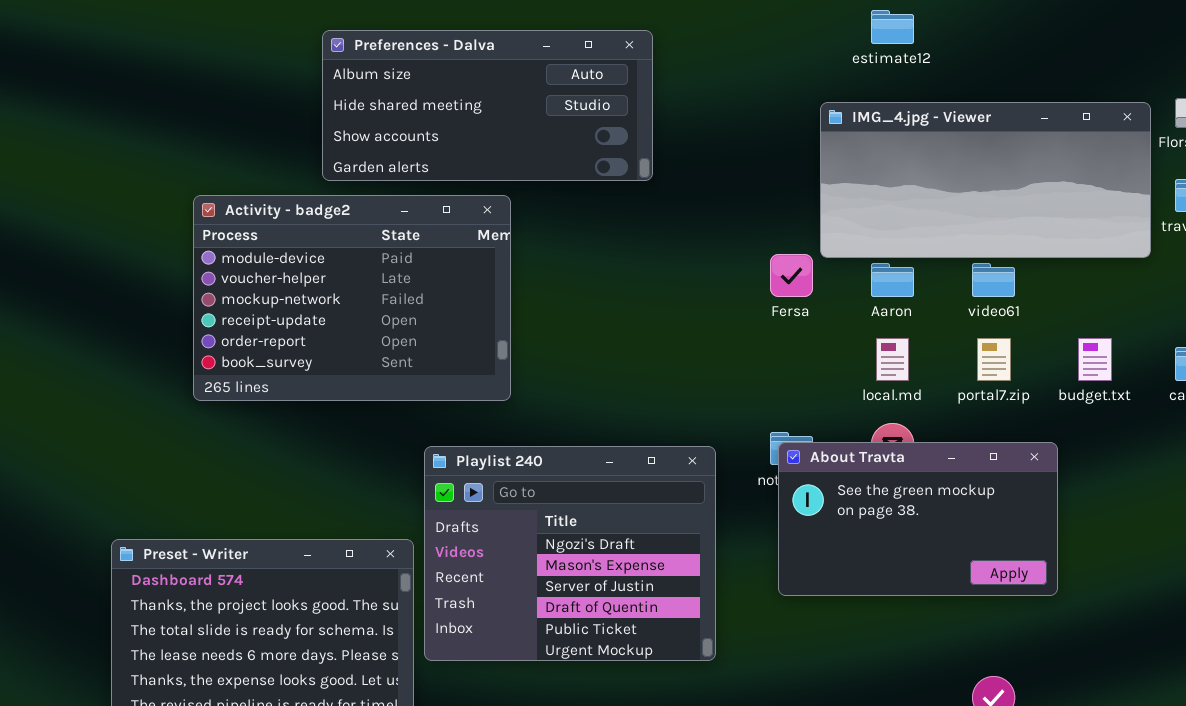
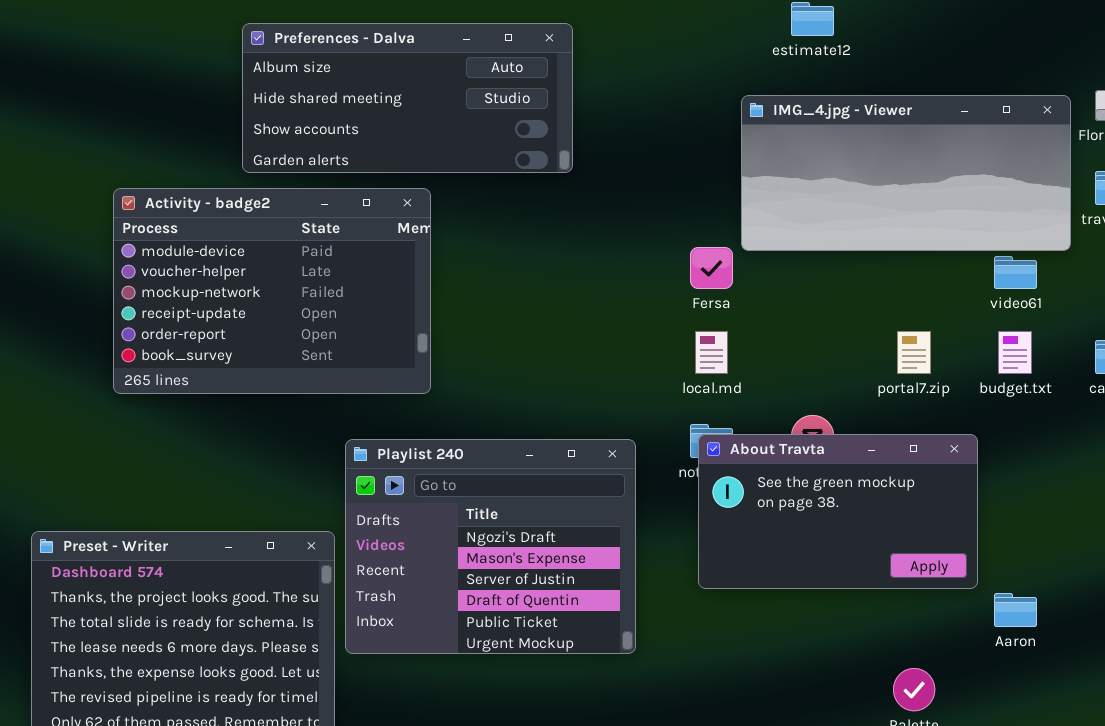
Aaron: [871,263,914,297] -> [994,593,1037,627], moved
video61: [972,263,1015,297] -> [994,256,1037,289], moved
local.md: [876,338,909,381] -> [695,331,728,374], moved

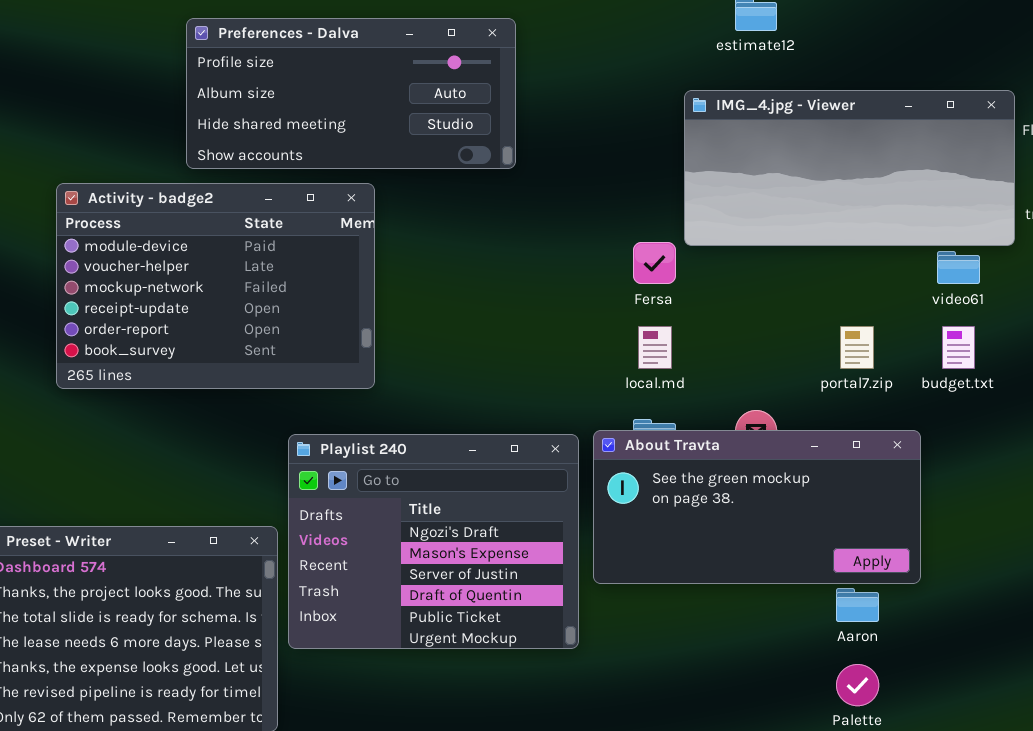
Preferences - Dalva: [242,23,573,173] -> [186,18,516,169], scrolled up 1 row
About Travta: [698,434,978,589] -> [593,430,921,584], resized
Aaron: [994,593,1037,627] -> [836,588,879,622], moved

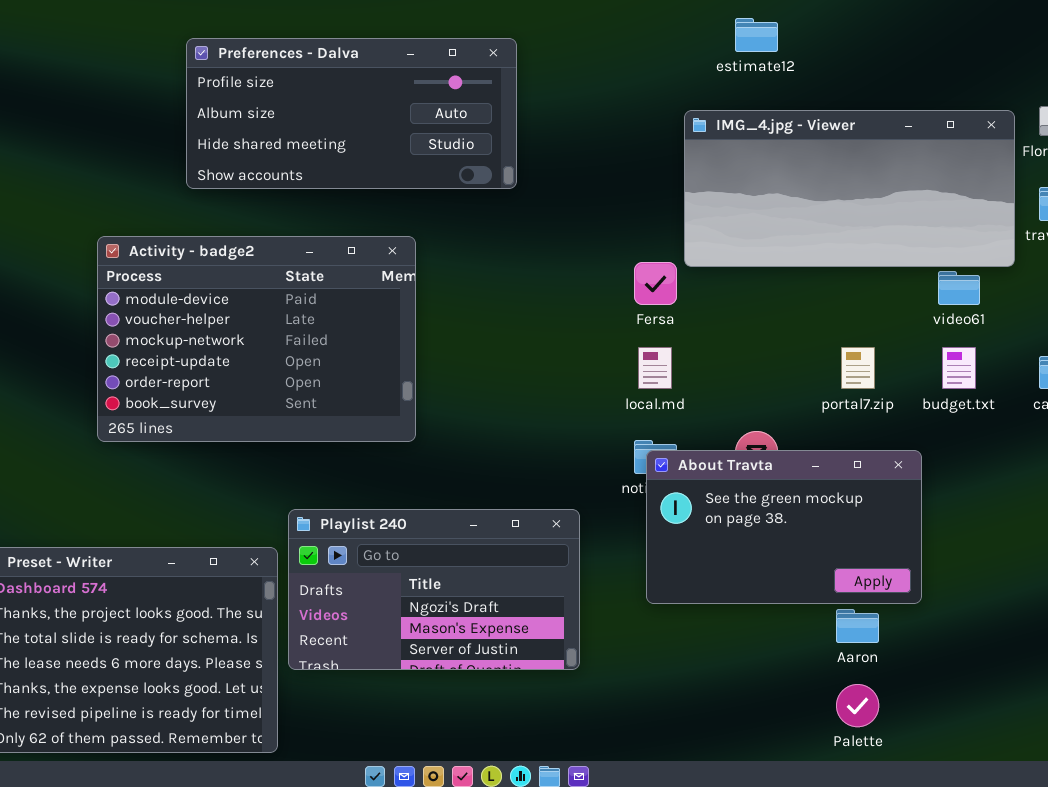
Activity - badge2: [56,183,375,389] -> [97,236,416,442], moved
About Travta: [593,430,921,584] -> [646,450,922,604], resized
Playlist 240: [288,434,579,649] -> [288,509,580,670], resized

